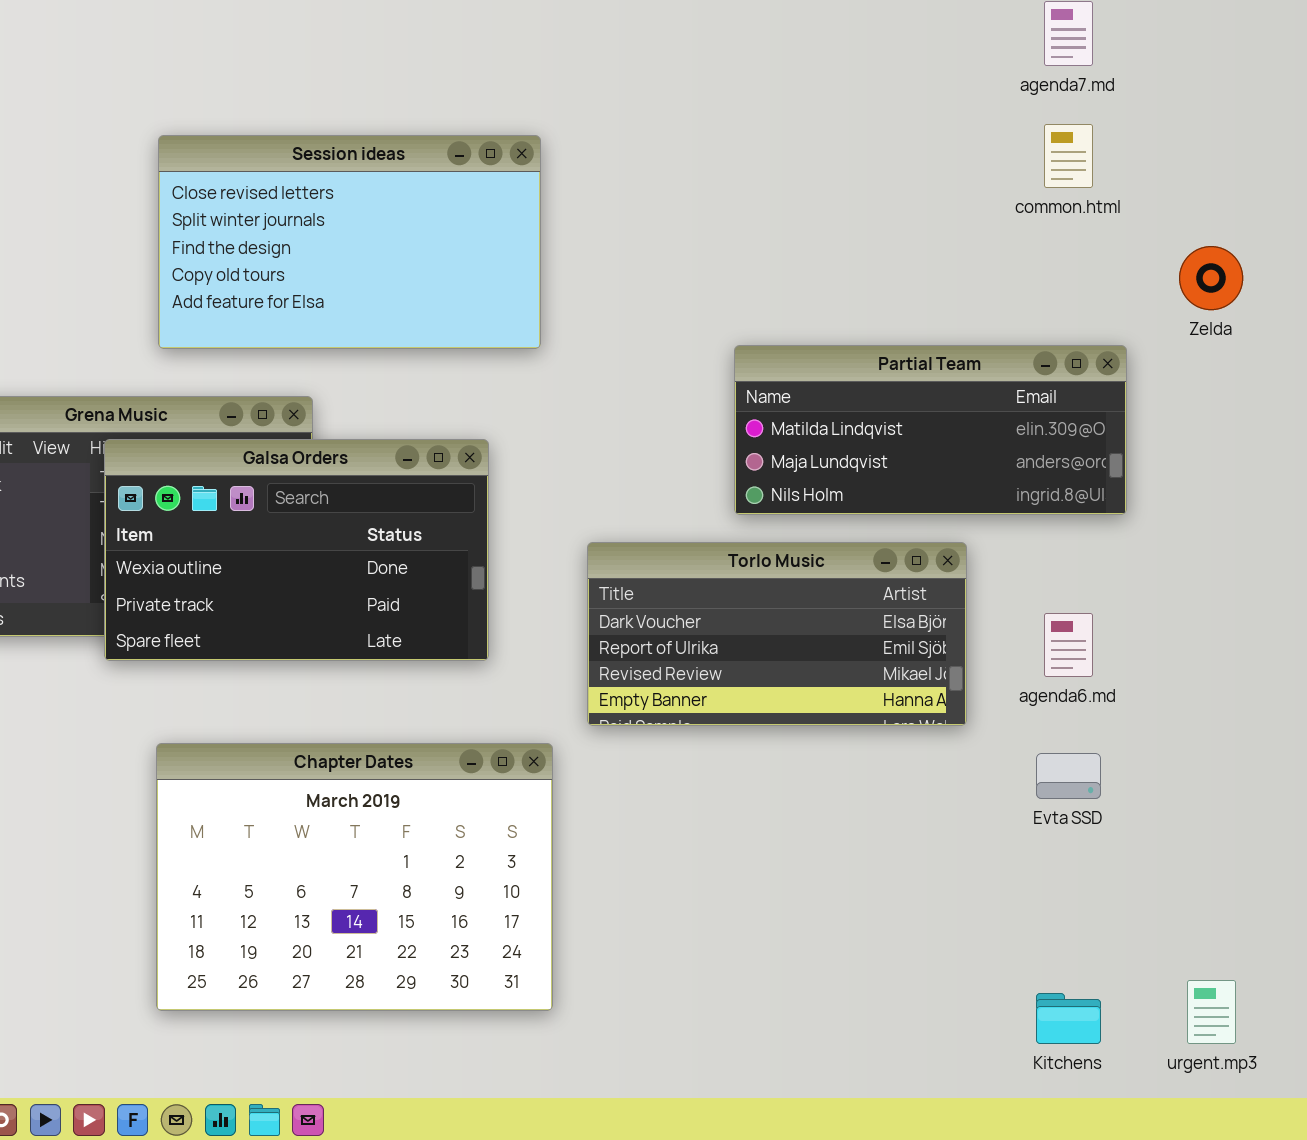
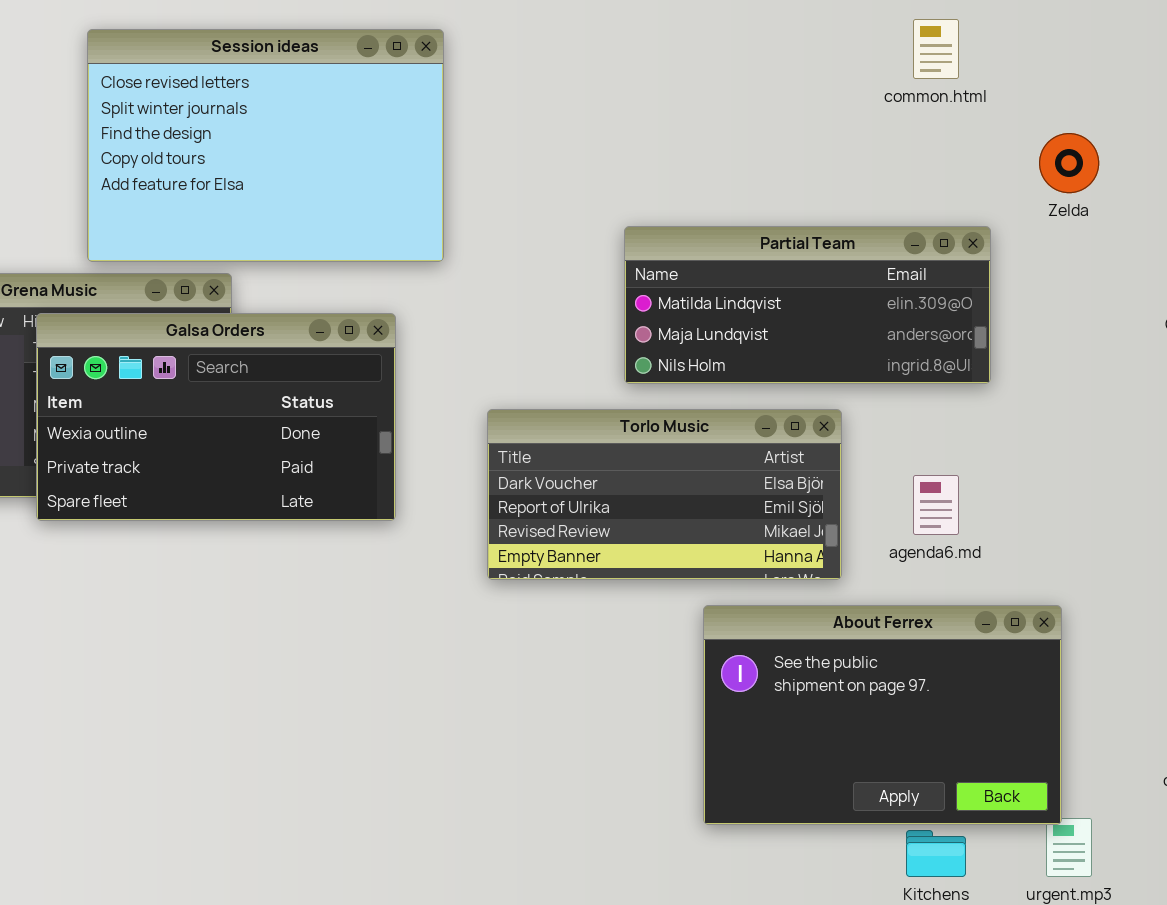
Session ideas: [158,135,541,349] -> [87,29,444,262], resized
Chapter Dates: [156,743,553,1011] -> none, closed
About Ferrex: none -> [703,605,1062,825], opened

